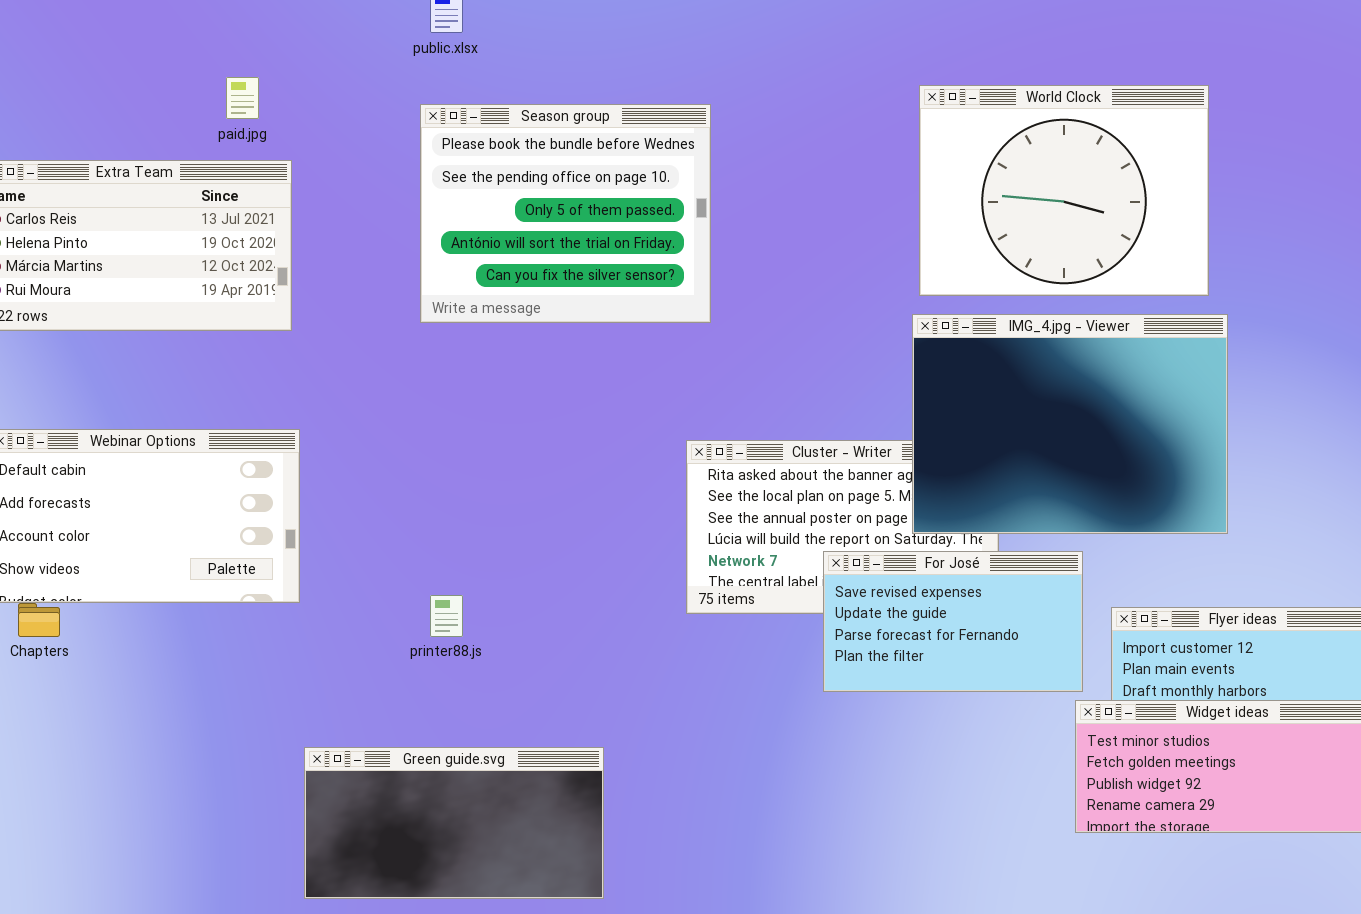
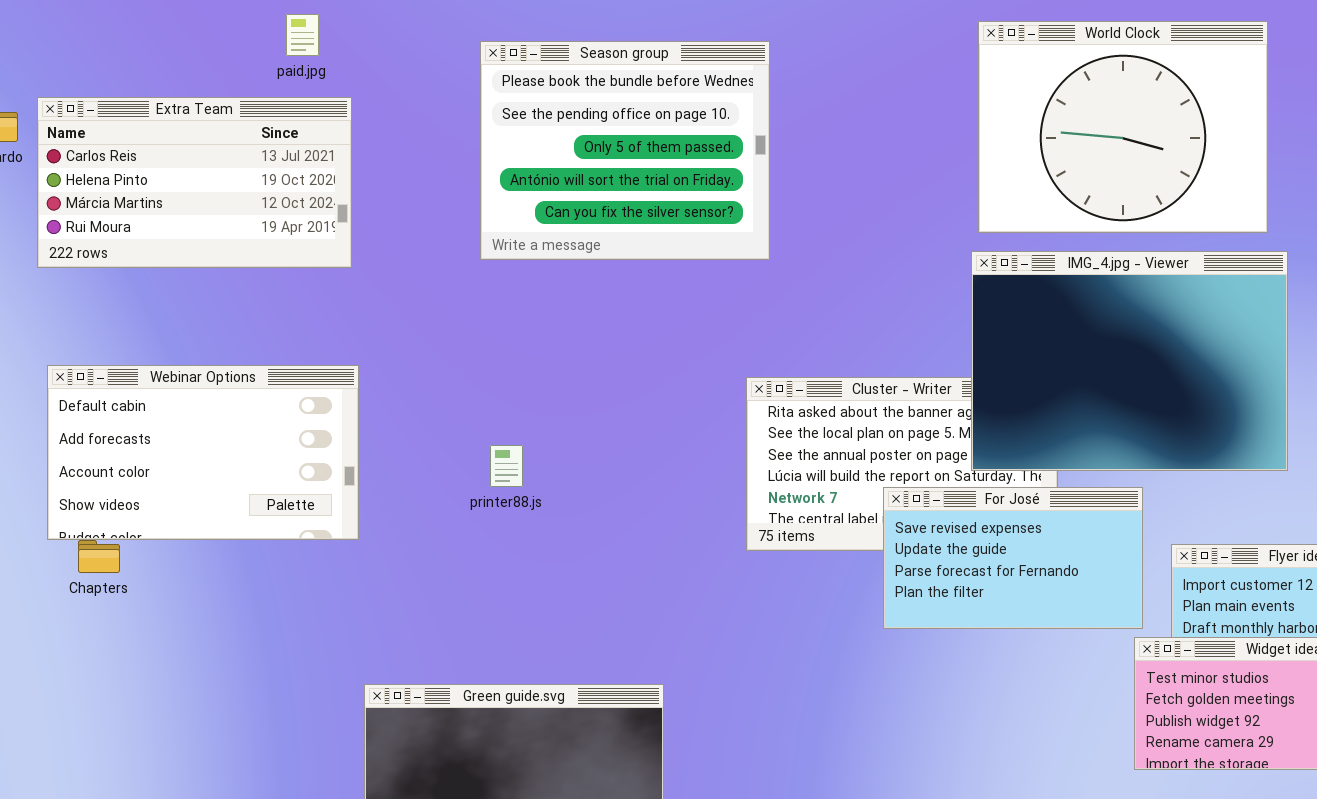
printer88.js: [430,595,463,637] -> [490,445,523,487], moved

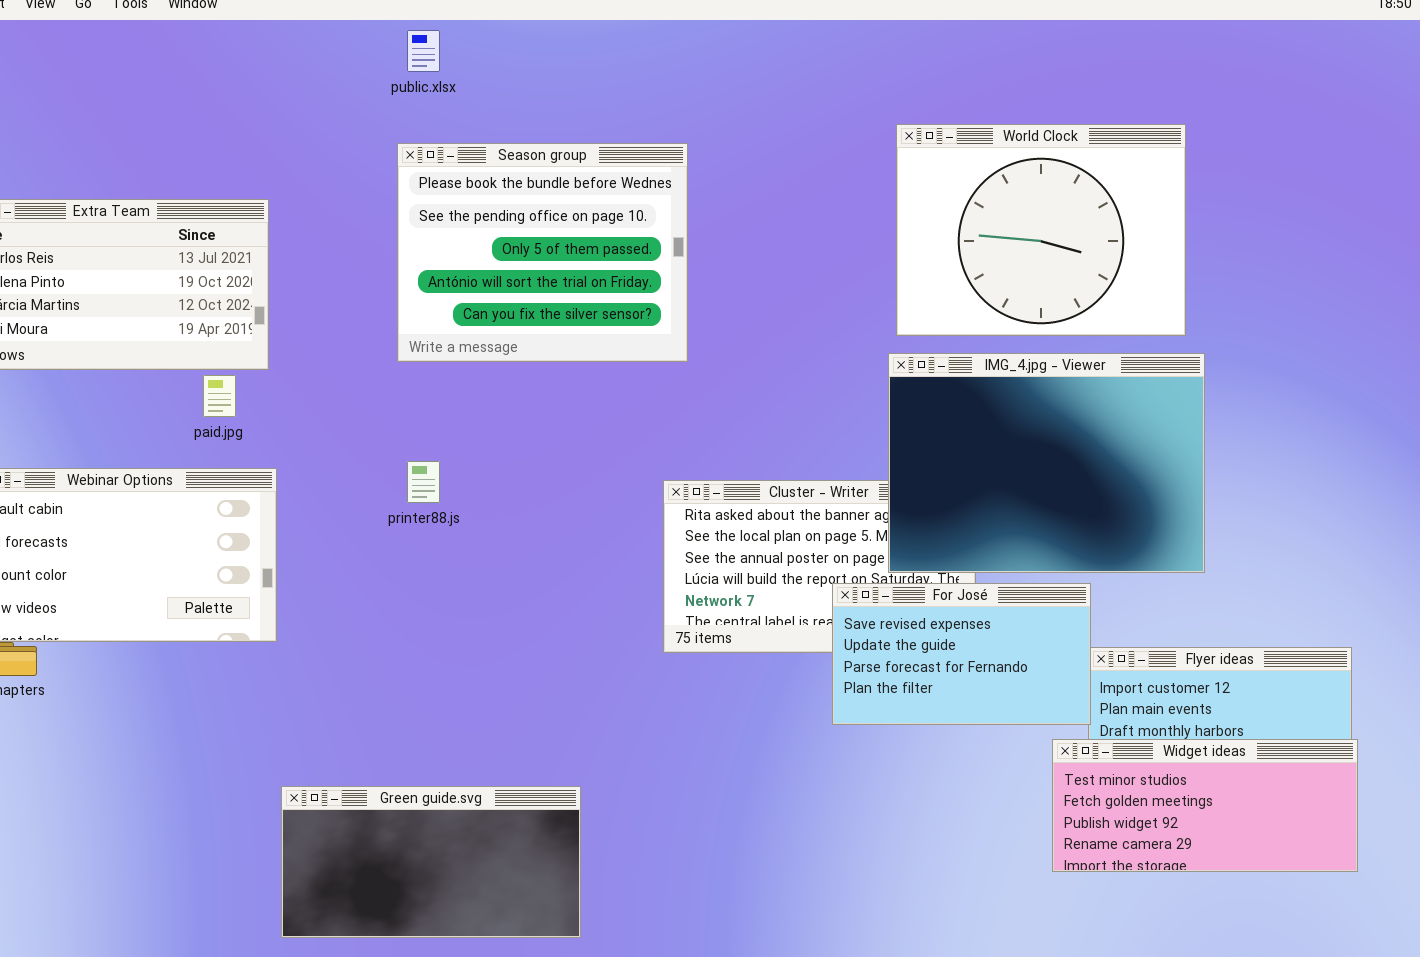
paid.jpg: [286,14,319,56] -> [203,375,236,417], moved
printer88.js: [490,445,523,487] -> [407,461,440,503], moved
For José: [883,487,1143,629] -> [832,583,1091,725], moved

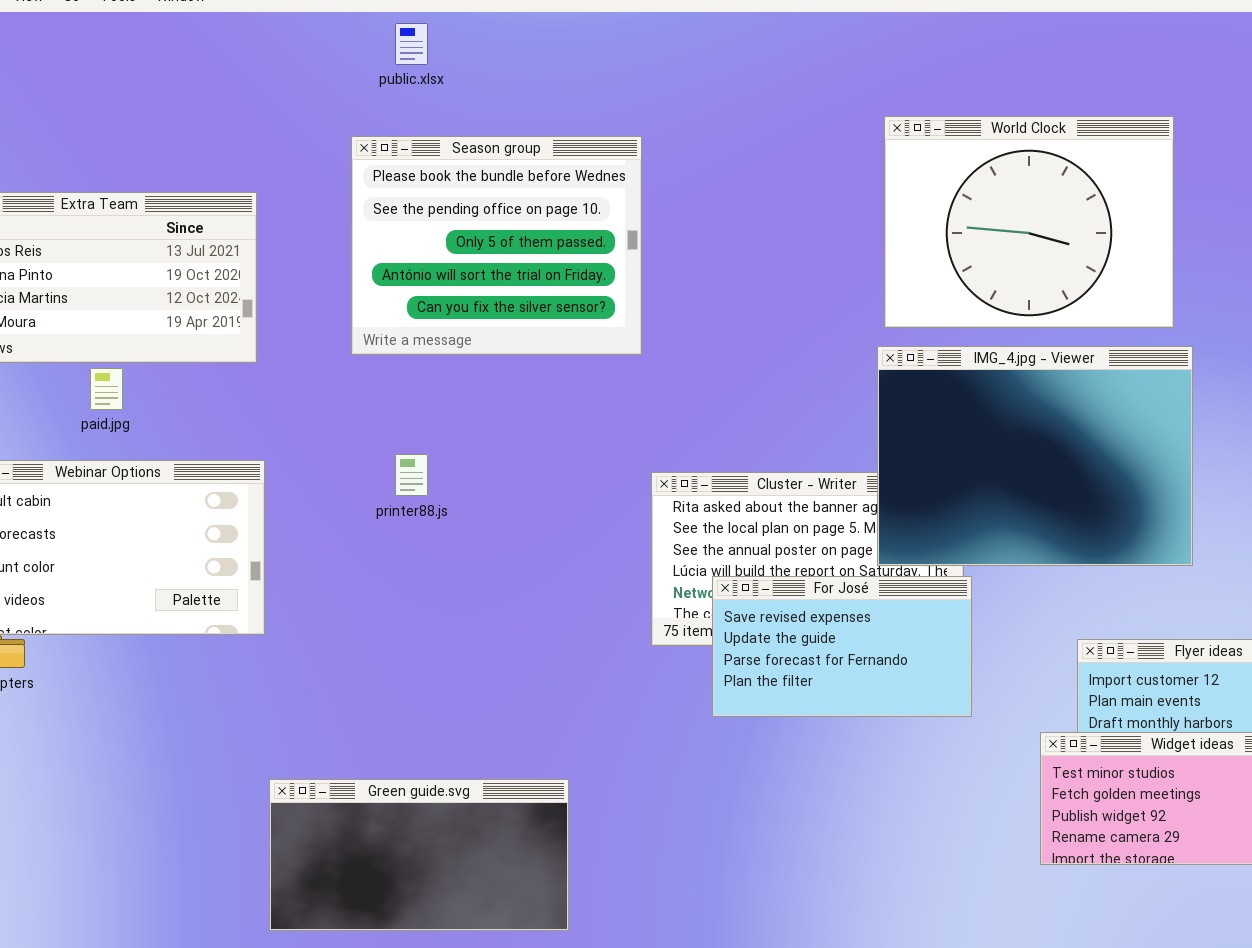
Season group: [397,143,688,362] -> [351,136,642,355], moved
paid.jpg: [203,375,236,417] -> [90,368,123,410], moved
For José: [832,583,1091,725] -> [712,576,972,717], moved

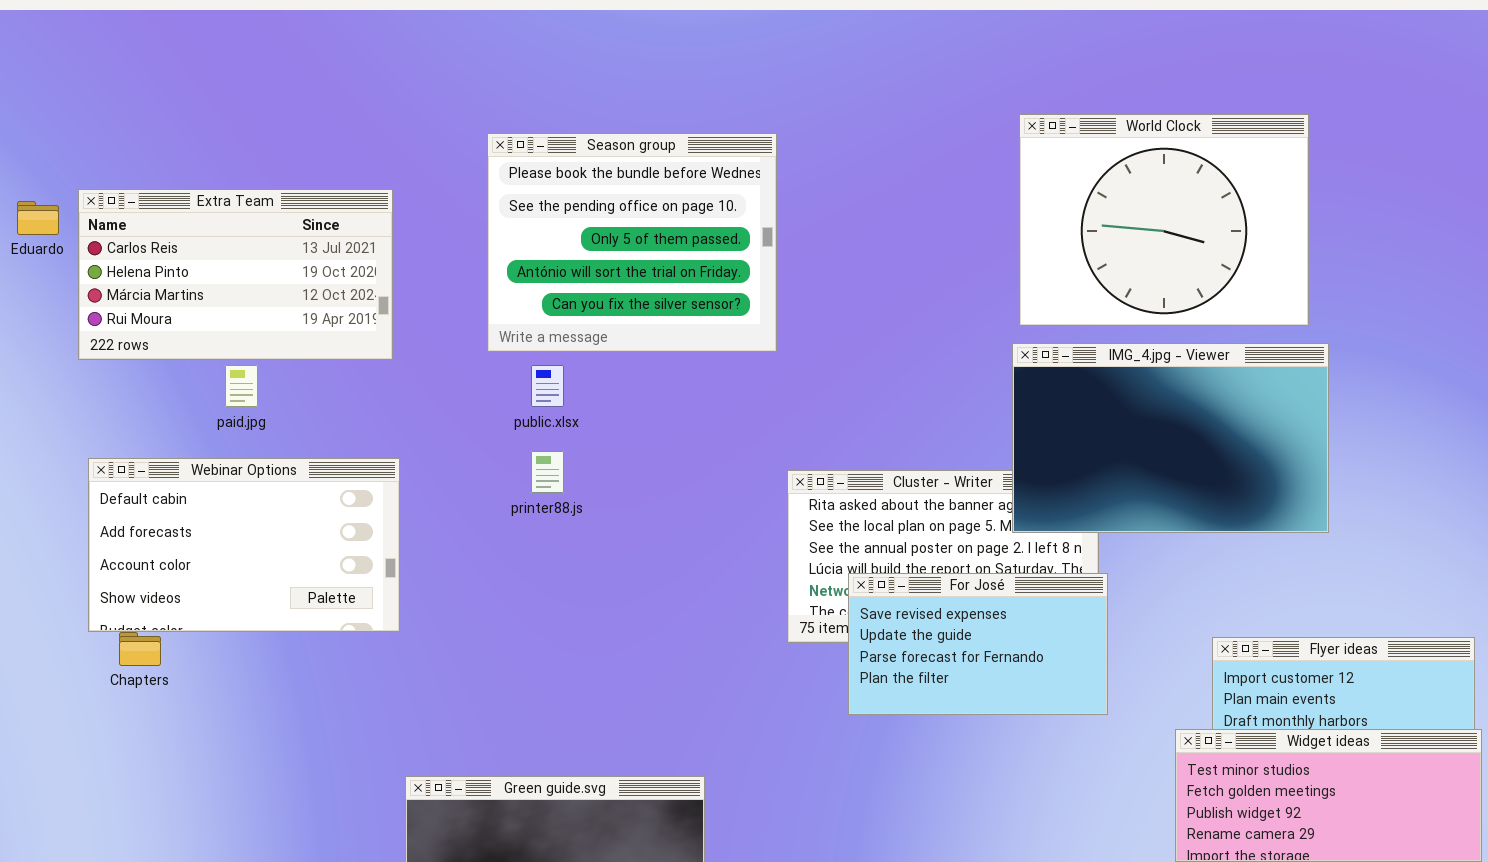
public.xlsx: [395,23,428,65] -> [531,365,564,407], moved
IMG_4.jpg - Viewer: [877,346,1193,566] -> [1012,343,1329,533], resized

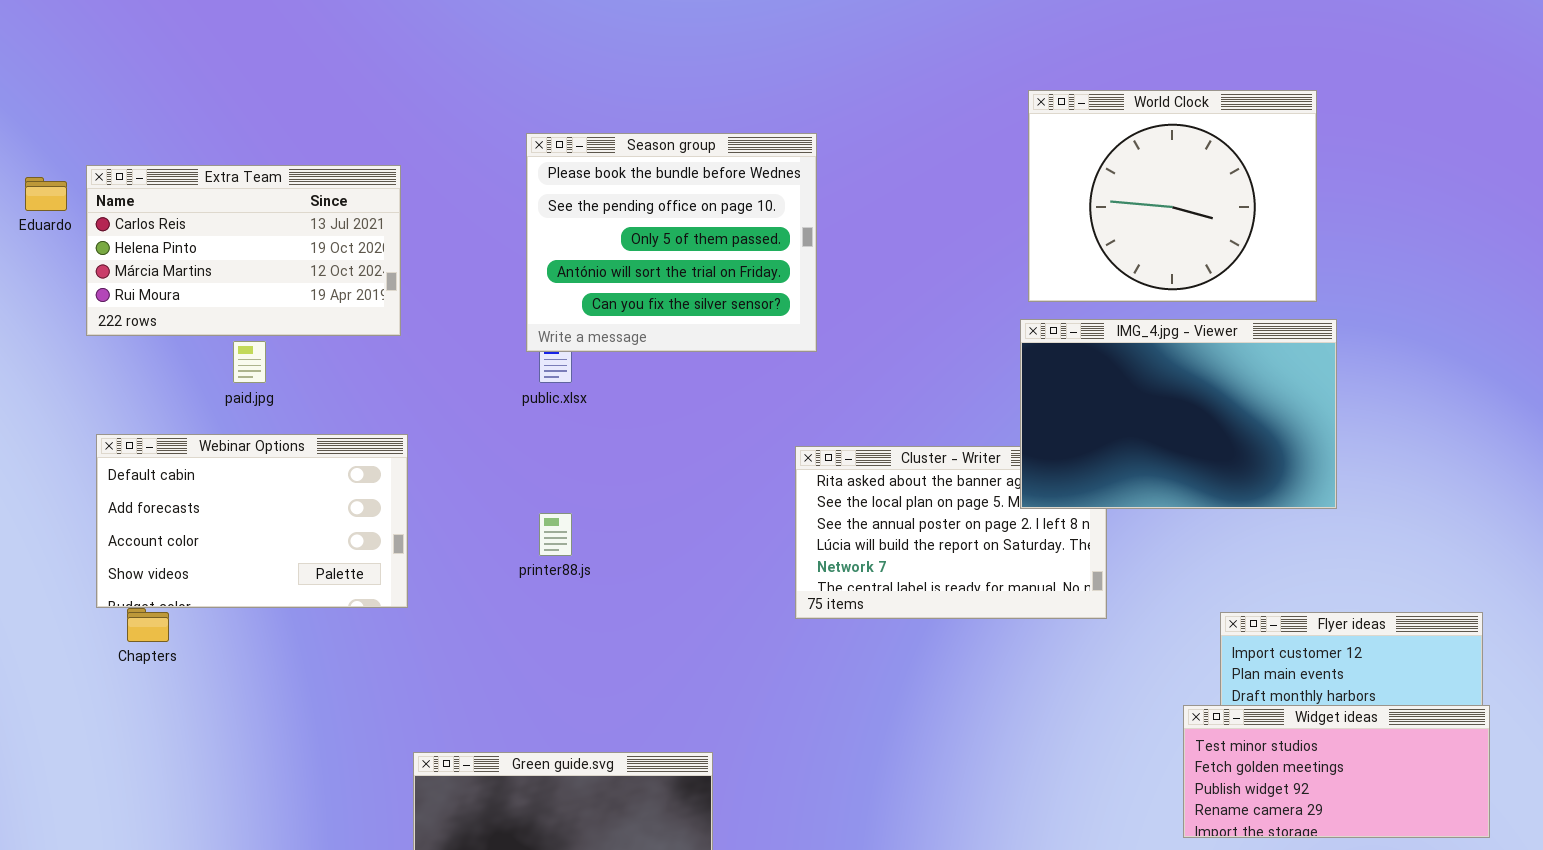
Season group: [487,133,777,352] -> [526,133,817,352], moved
printer88.js: [531,451,564,493] -> [539,513,572,556], moved
For José: [848,573,1108,715] -> none, closed

